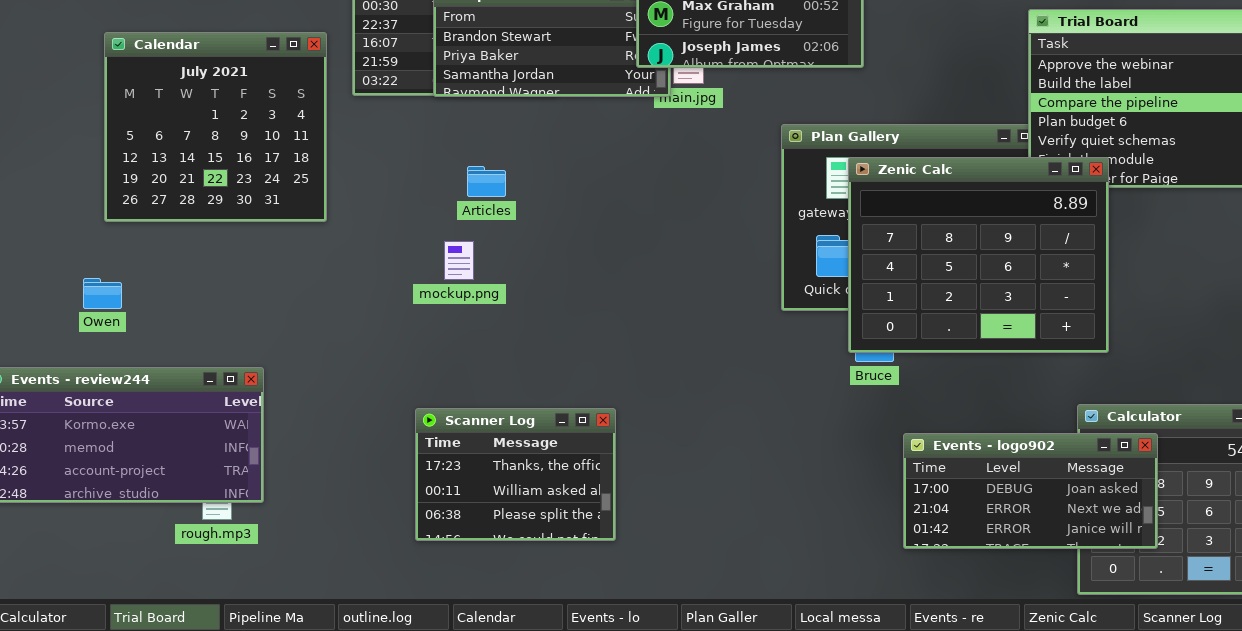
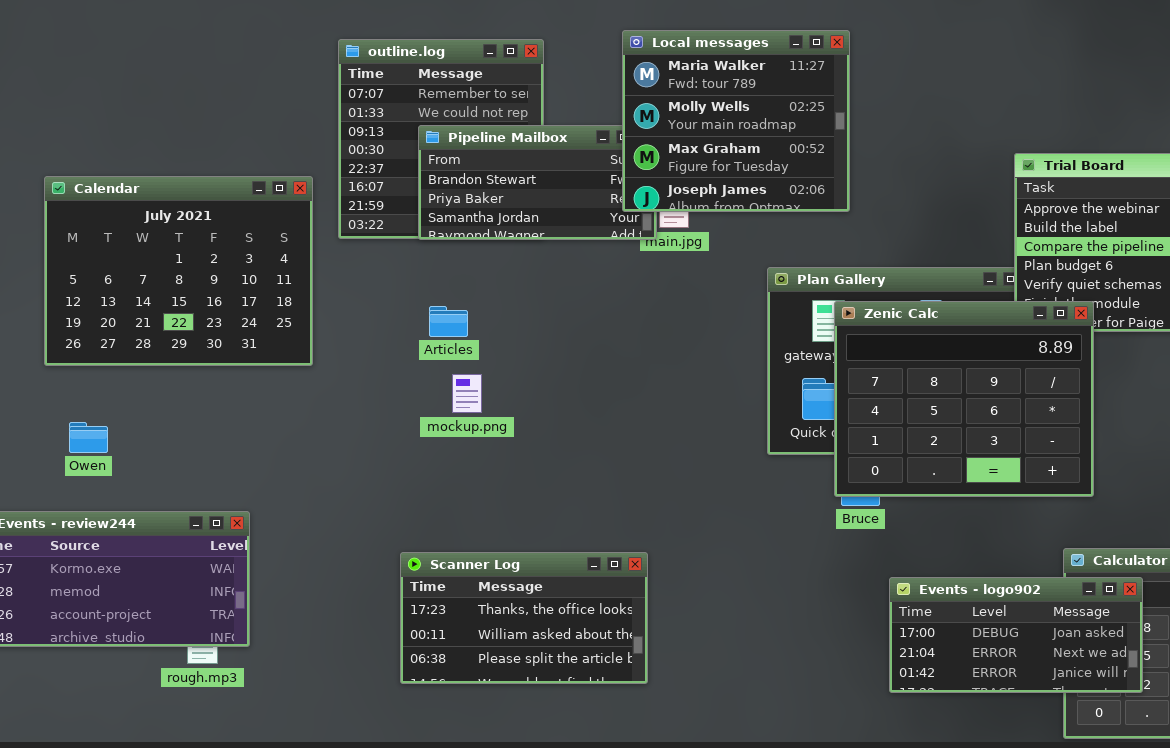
Calendar: [104,32,327,222] -> [44,176,313,366], resized
Articles: [467,166,506,197] -> [429,306,468,337], moved
mockup.png: [444,241,474,280] -> [452,374,482,413], moved
Scanner Log: [415,408,616,541] -> [400,552,648,684], resized

